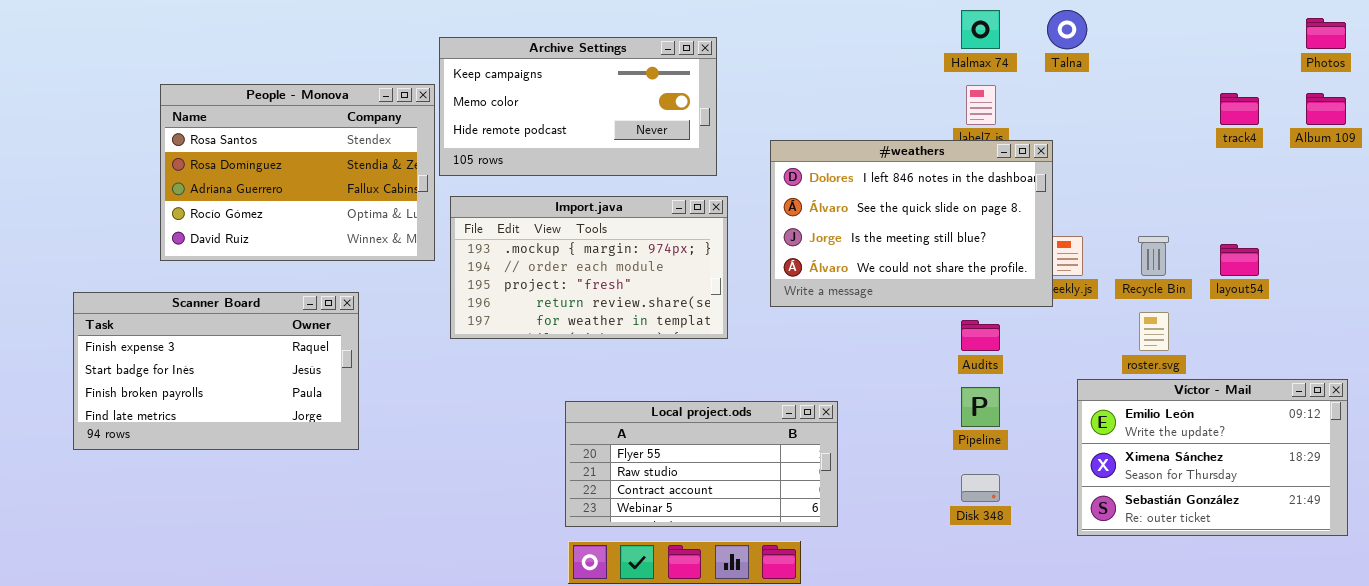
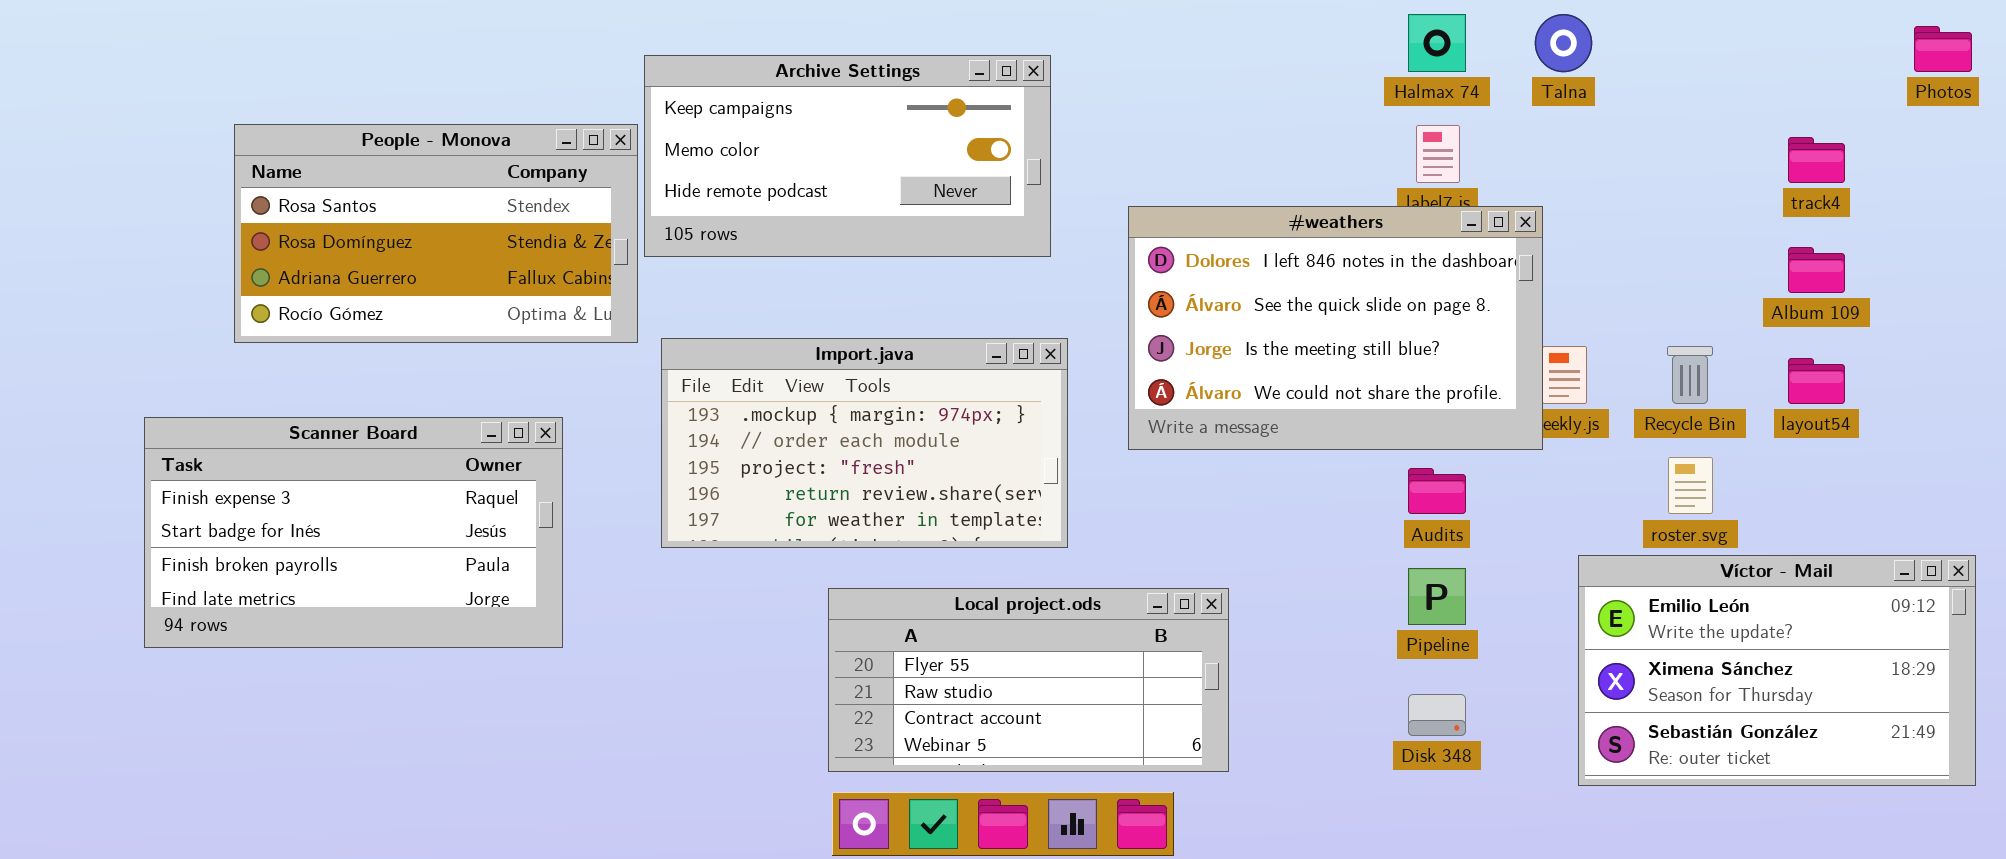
People - Monova: [160,84,435,261] -> [234,124,638,343], resized
Album 109: [1306,93,1346,125] -> [1788,247,1845,293], moved
Import.java: [450,196,728,339] -> [661,338,1068,548], moved
Scanner Board: [73,292,359,450] -> [144,417,563,648], moved

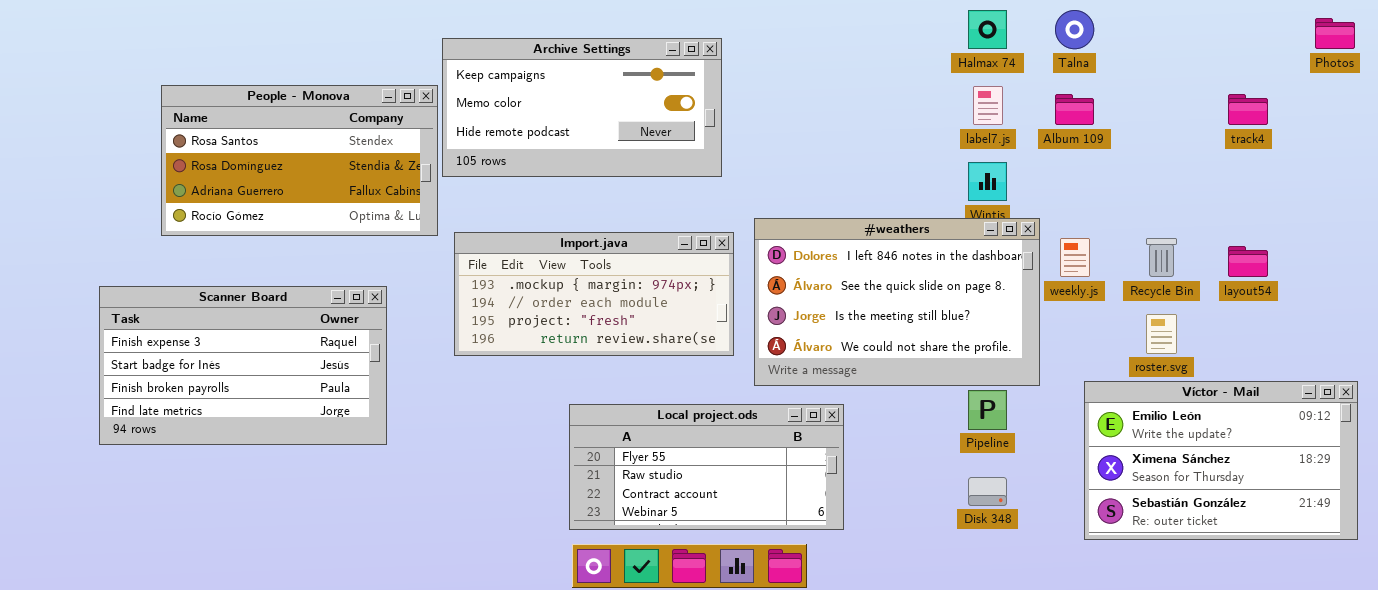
#weathers: [1128,206,1543,450] -> [754,218,1040,386], moved
Album 109: [1788,247,1845,293] -> [1055,94,1094,125], moved
Import.java: [661,338,1068,548] -> [454,232,734,356], resized

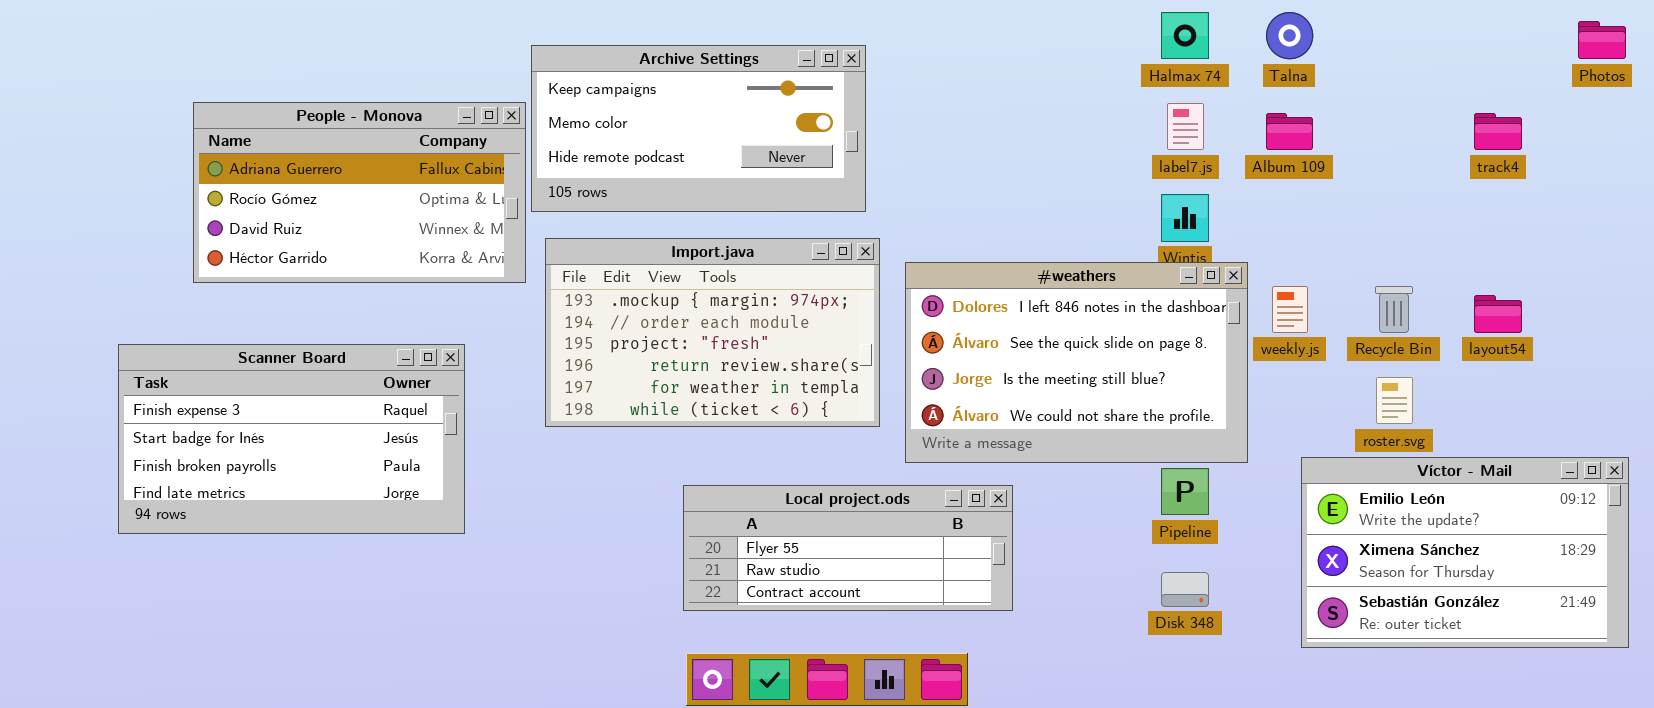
People - Monova: [161,85,438,236] -> [193,102,526,283], scrolled down 2 rows
Import.java: [454,232,734,356] -> [545,238,880,427], resized
Local project.ods: [569,404,844,530] -> [683,485,1013,611], resized

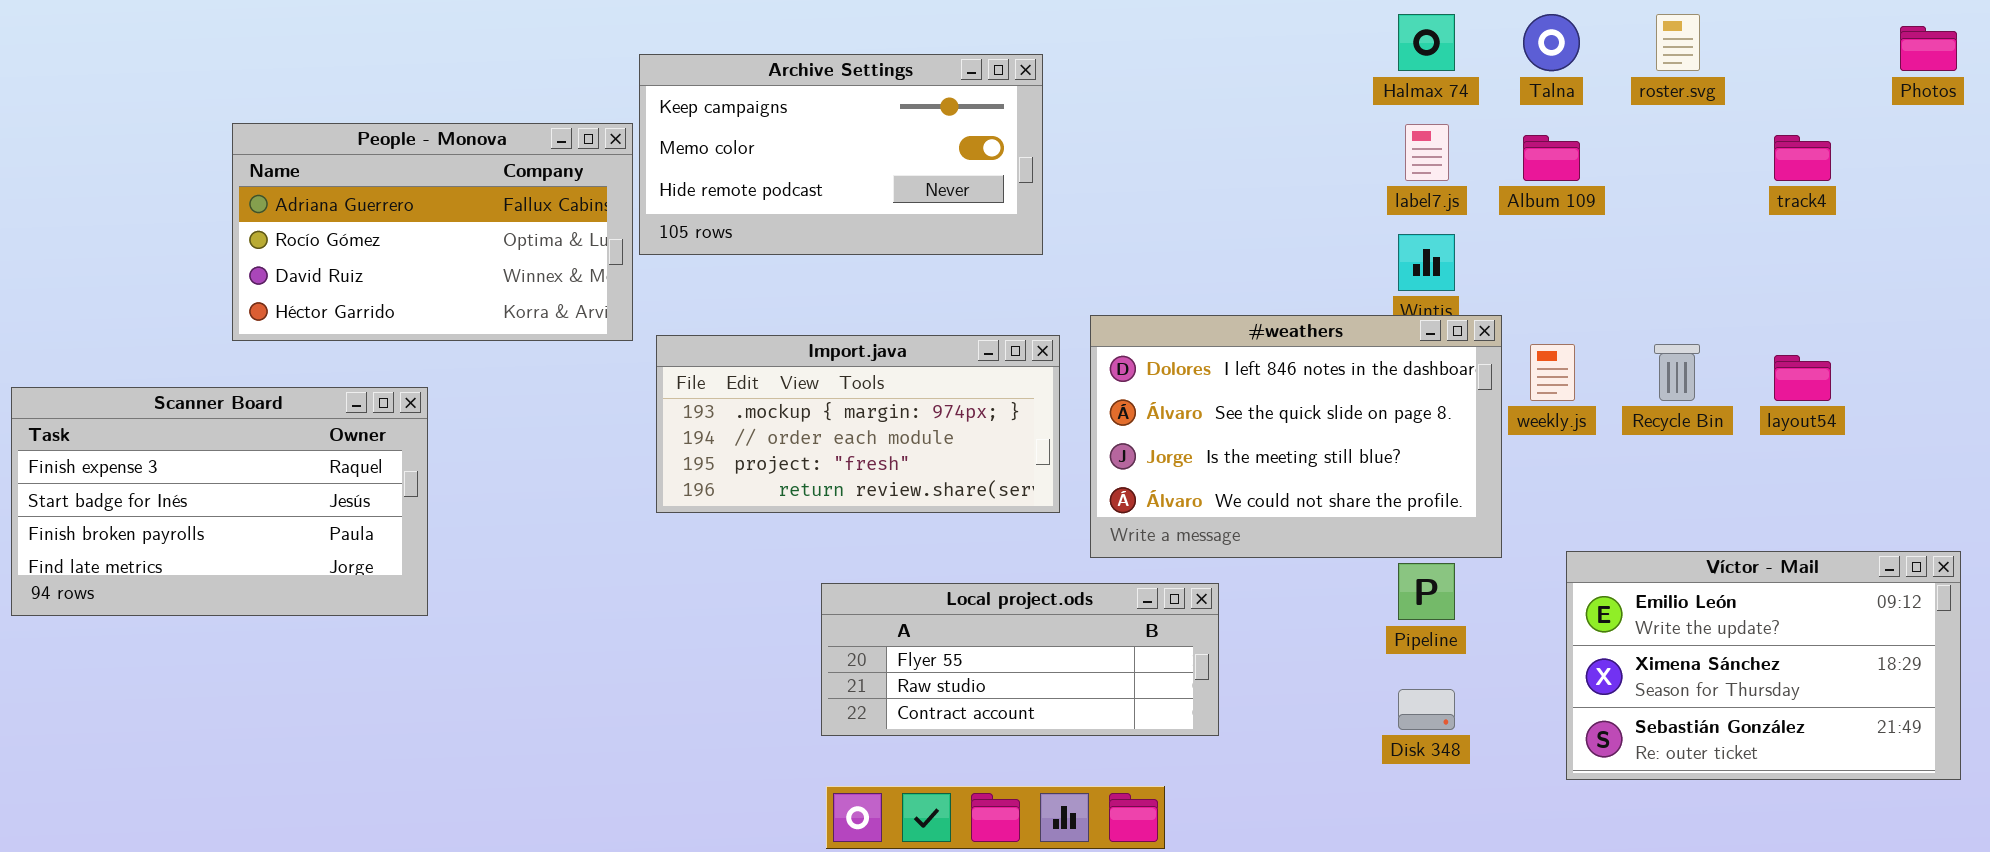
Import.java: [545,238,880,427] -> [656,335,1060,513], resized
Scanner Board: [118,344,465,534] -> [11,387,428,616], moved
roster.svg: [1376,377,1413,424] -> [1656,14,1700,71], moved

